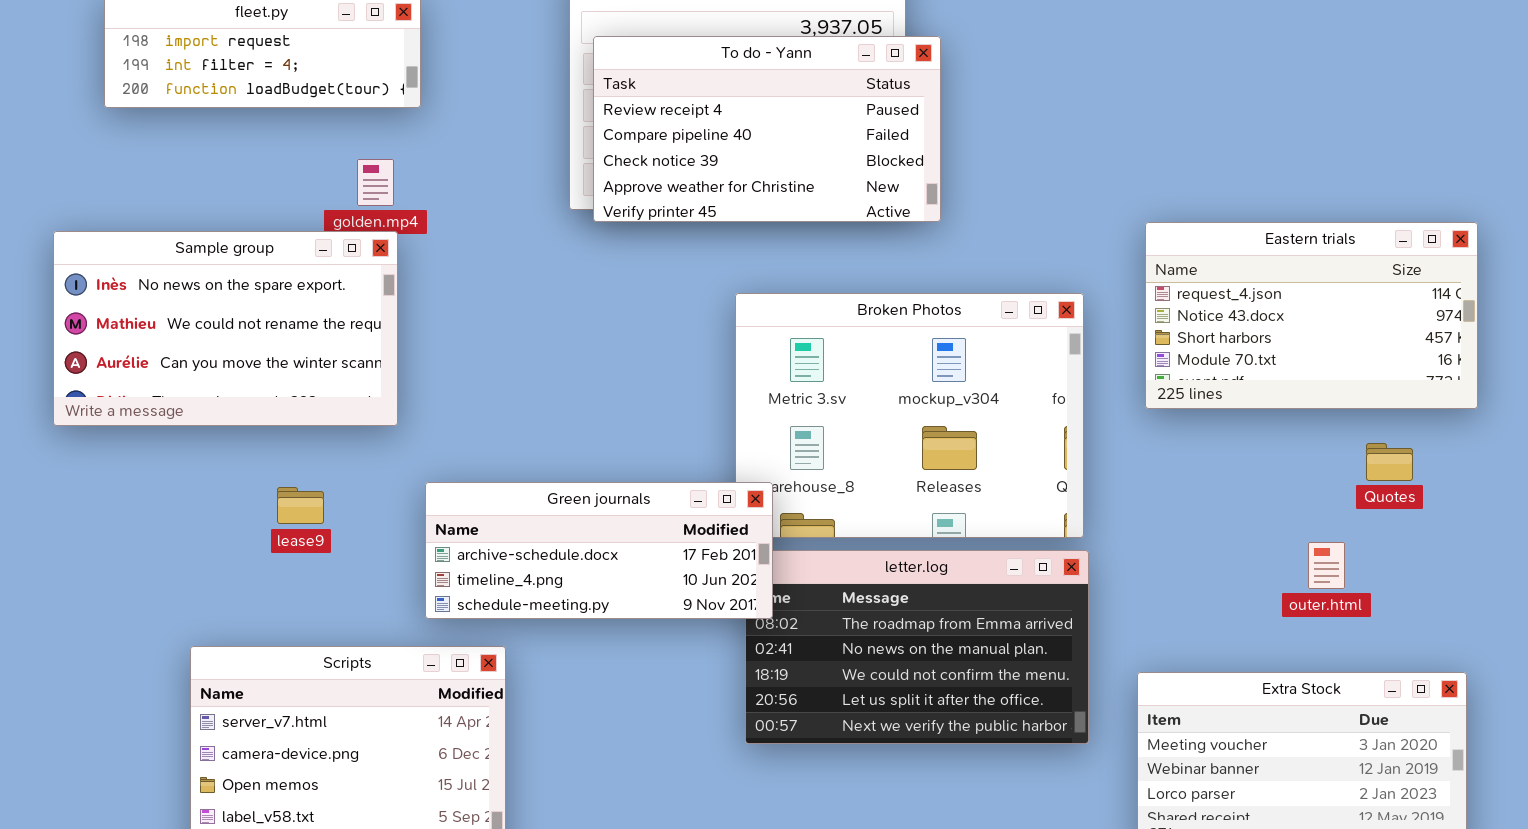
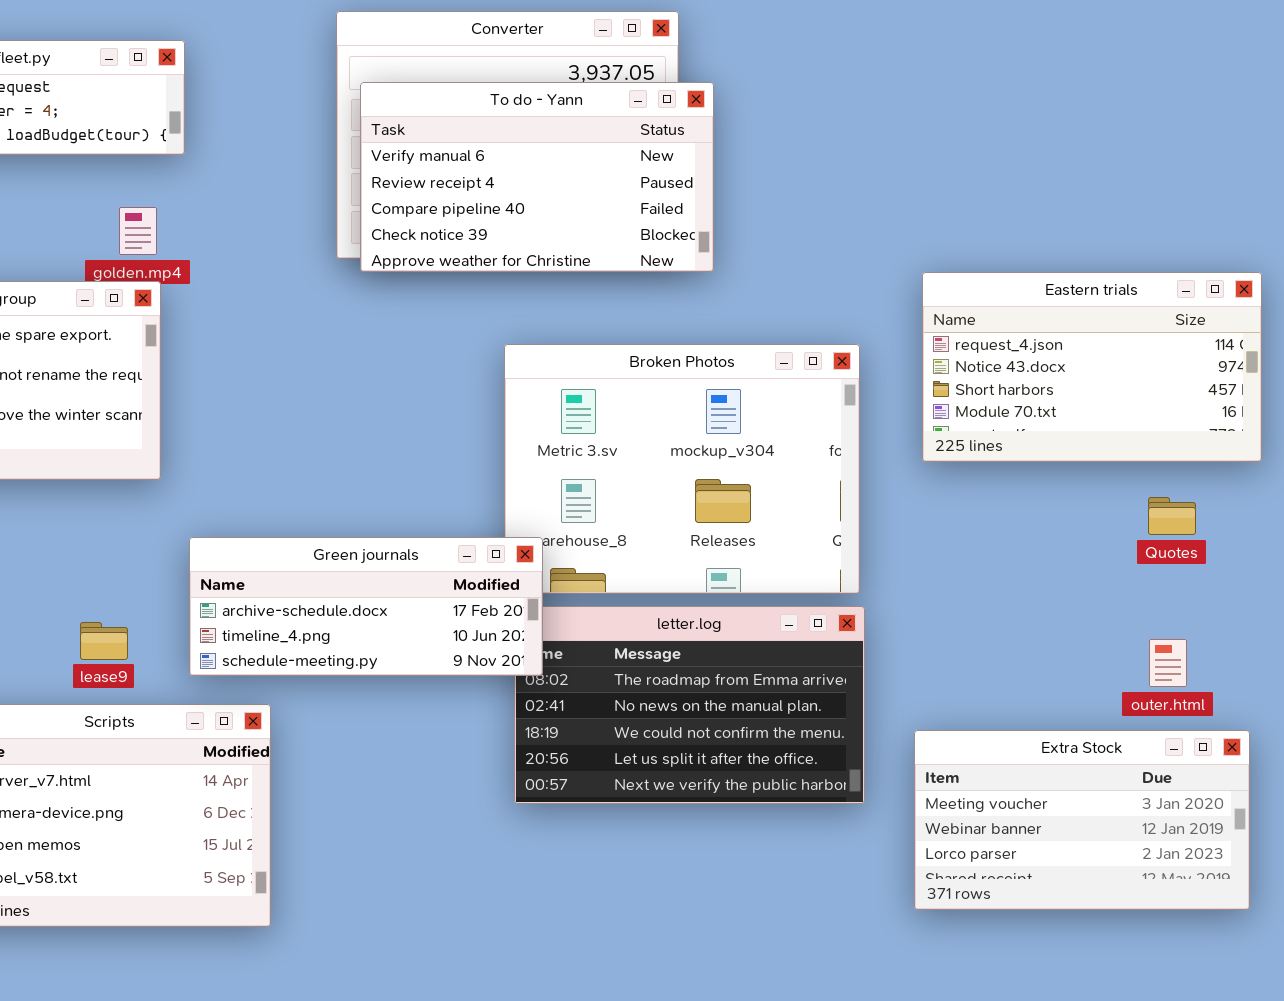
To do - Yann: [593,36,941,222] -> [360,82,714,272], scrolled up 1 row
lease9: [277,487,324,524] -> [80,622,128,660], moved
outer.html: [1308,542,1345,589] -> [1149,639,1187,687], moved

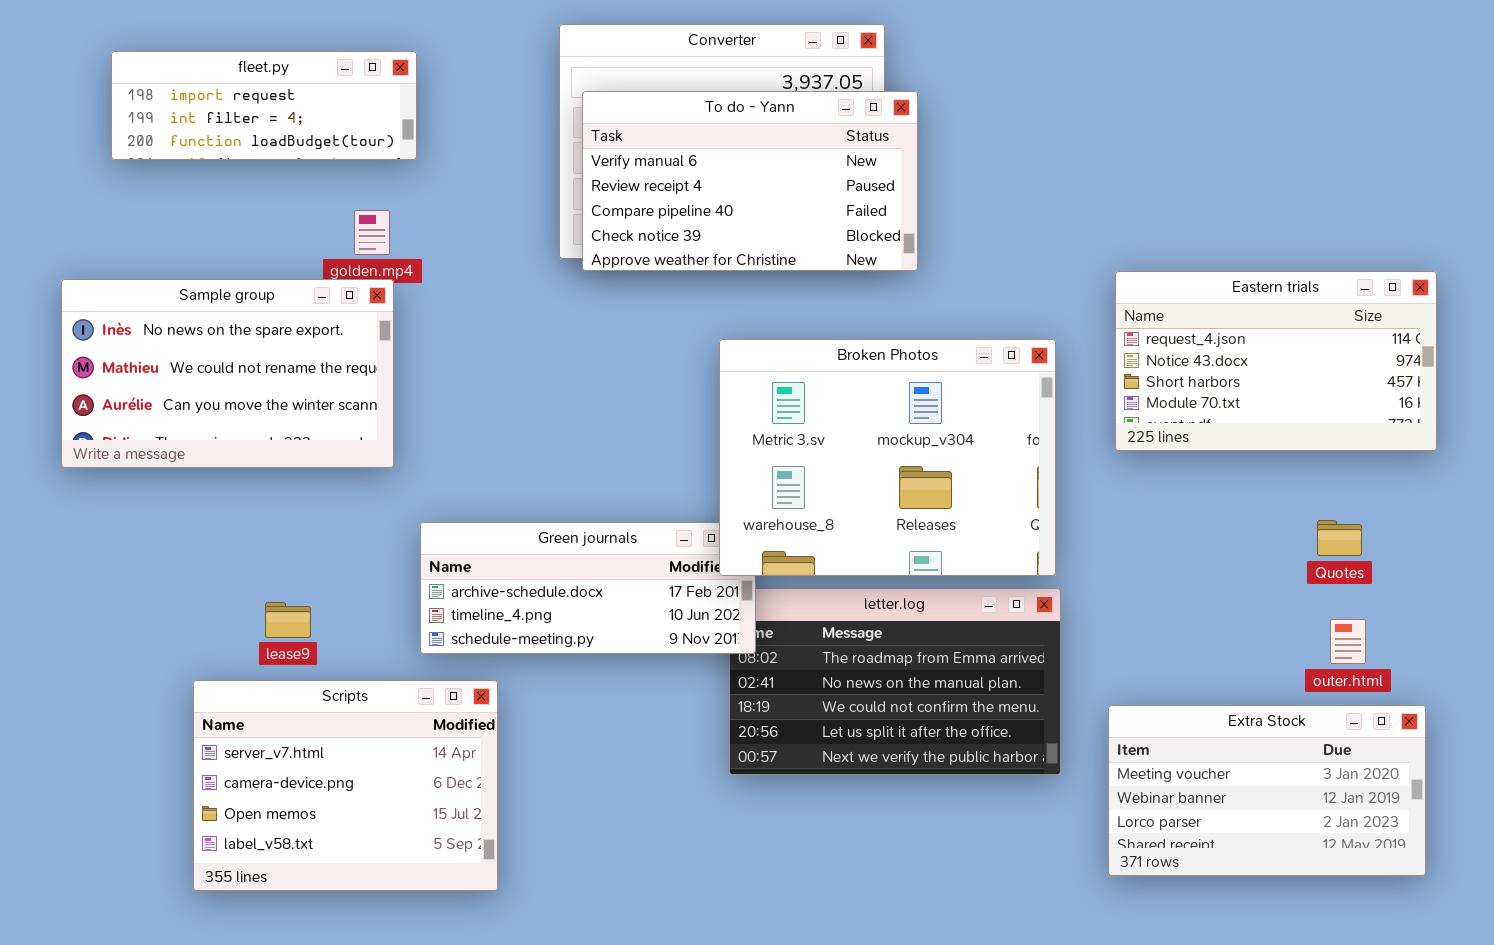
Broken Photos: [504,344,860,594] -> [719,339,1056,576], raised
Quotes: [1148,497,1196,535] -> [1317,520,1362,556], moved
lease9: [80,622,128,660] -> [265,602,311,638], moved

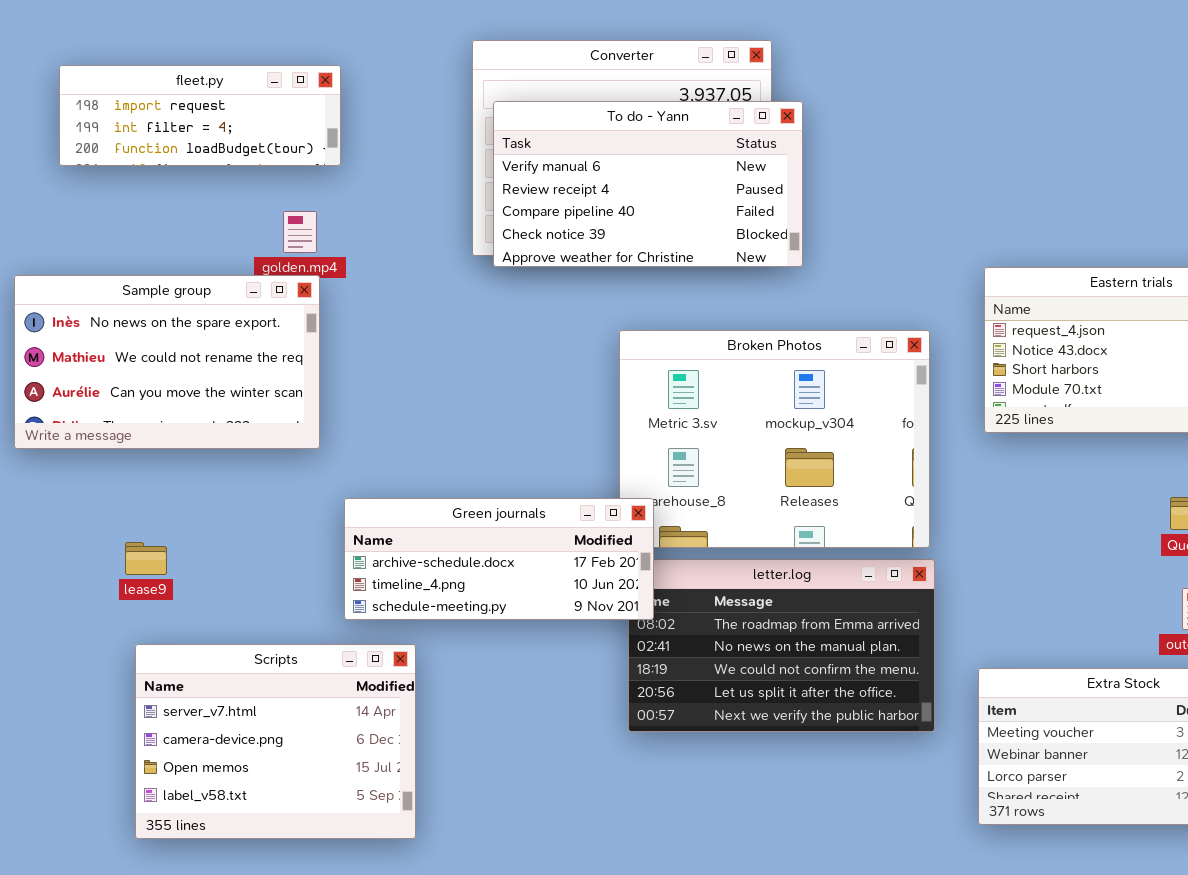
Green journals: [420,522,756,654] -> [344,498,654,620], raised
lease9: [265,602,311,638] -> [125,542,167,575], moved

